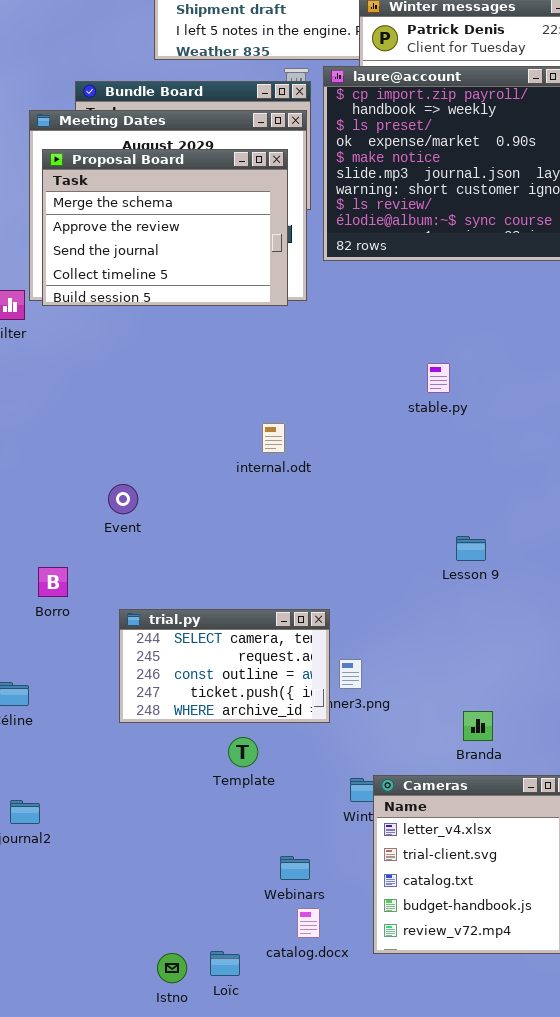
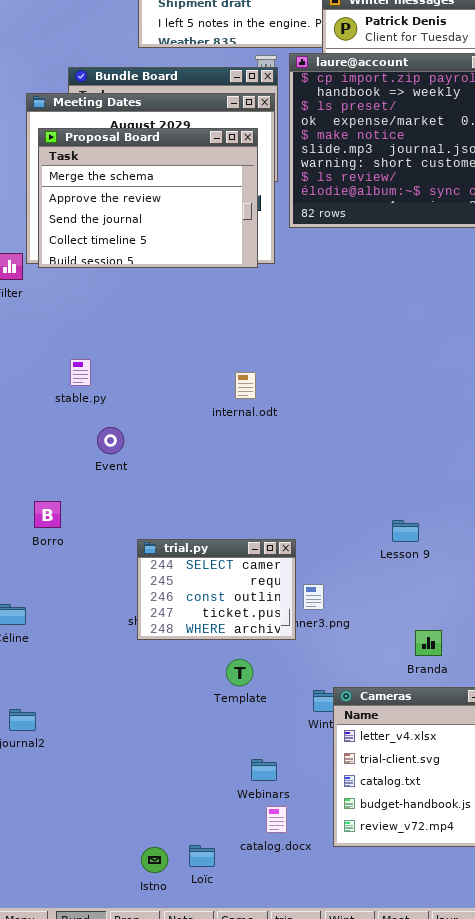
stable.py: [427,363,450,393] -> [70,359,91,386], moved
Lesson 9: [456,536,486,561] -> [392,520,419,542], moved
trial.py: [119,609,330,723] -> [137,539,296,640], resized
Template: [228,737,258,767] -> [226,659,253,686], moved

